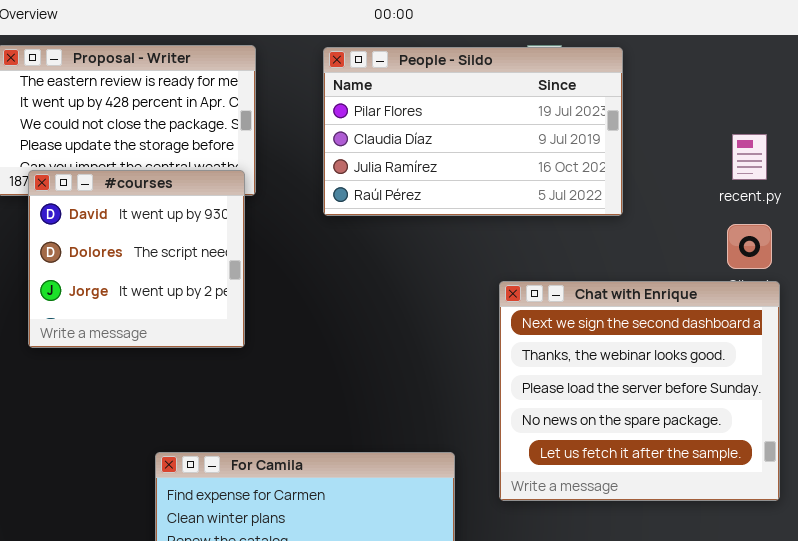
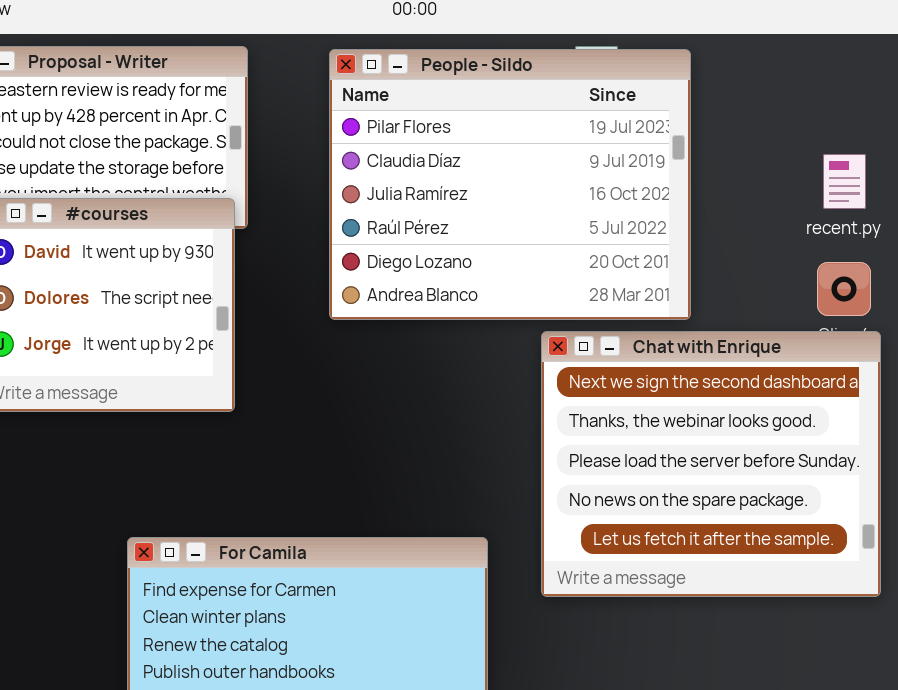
People - Sildo: [323,47,623,216] -> [329,49,691,320], resized

